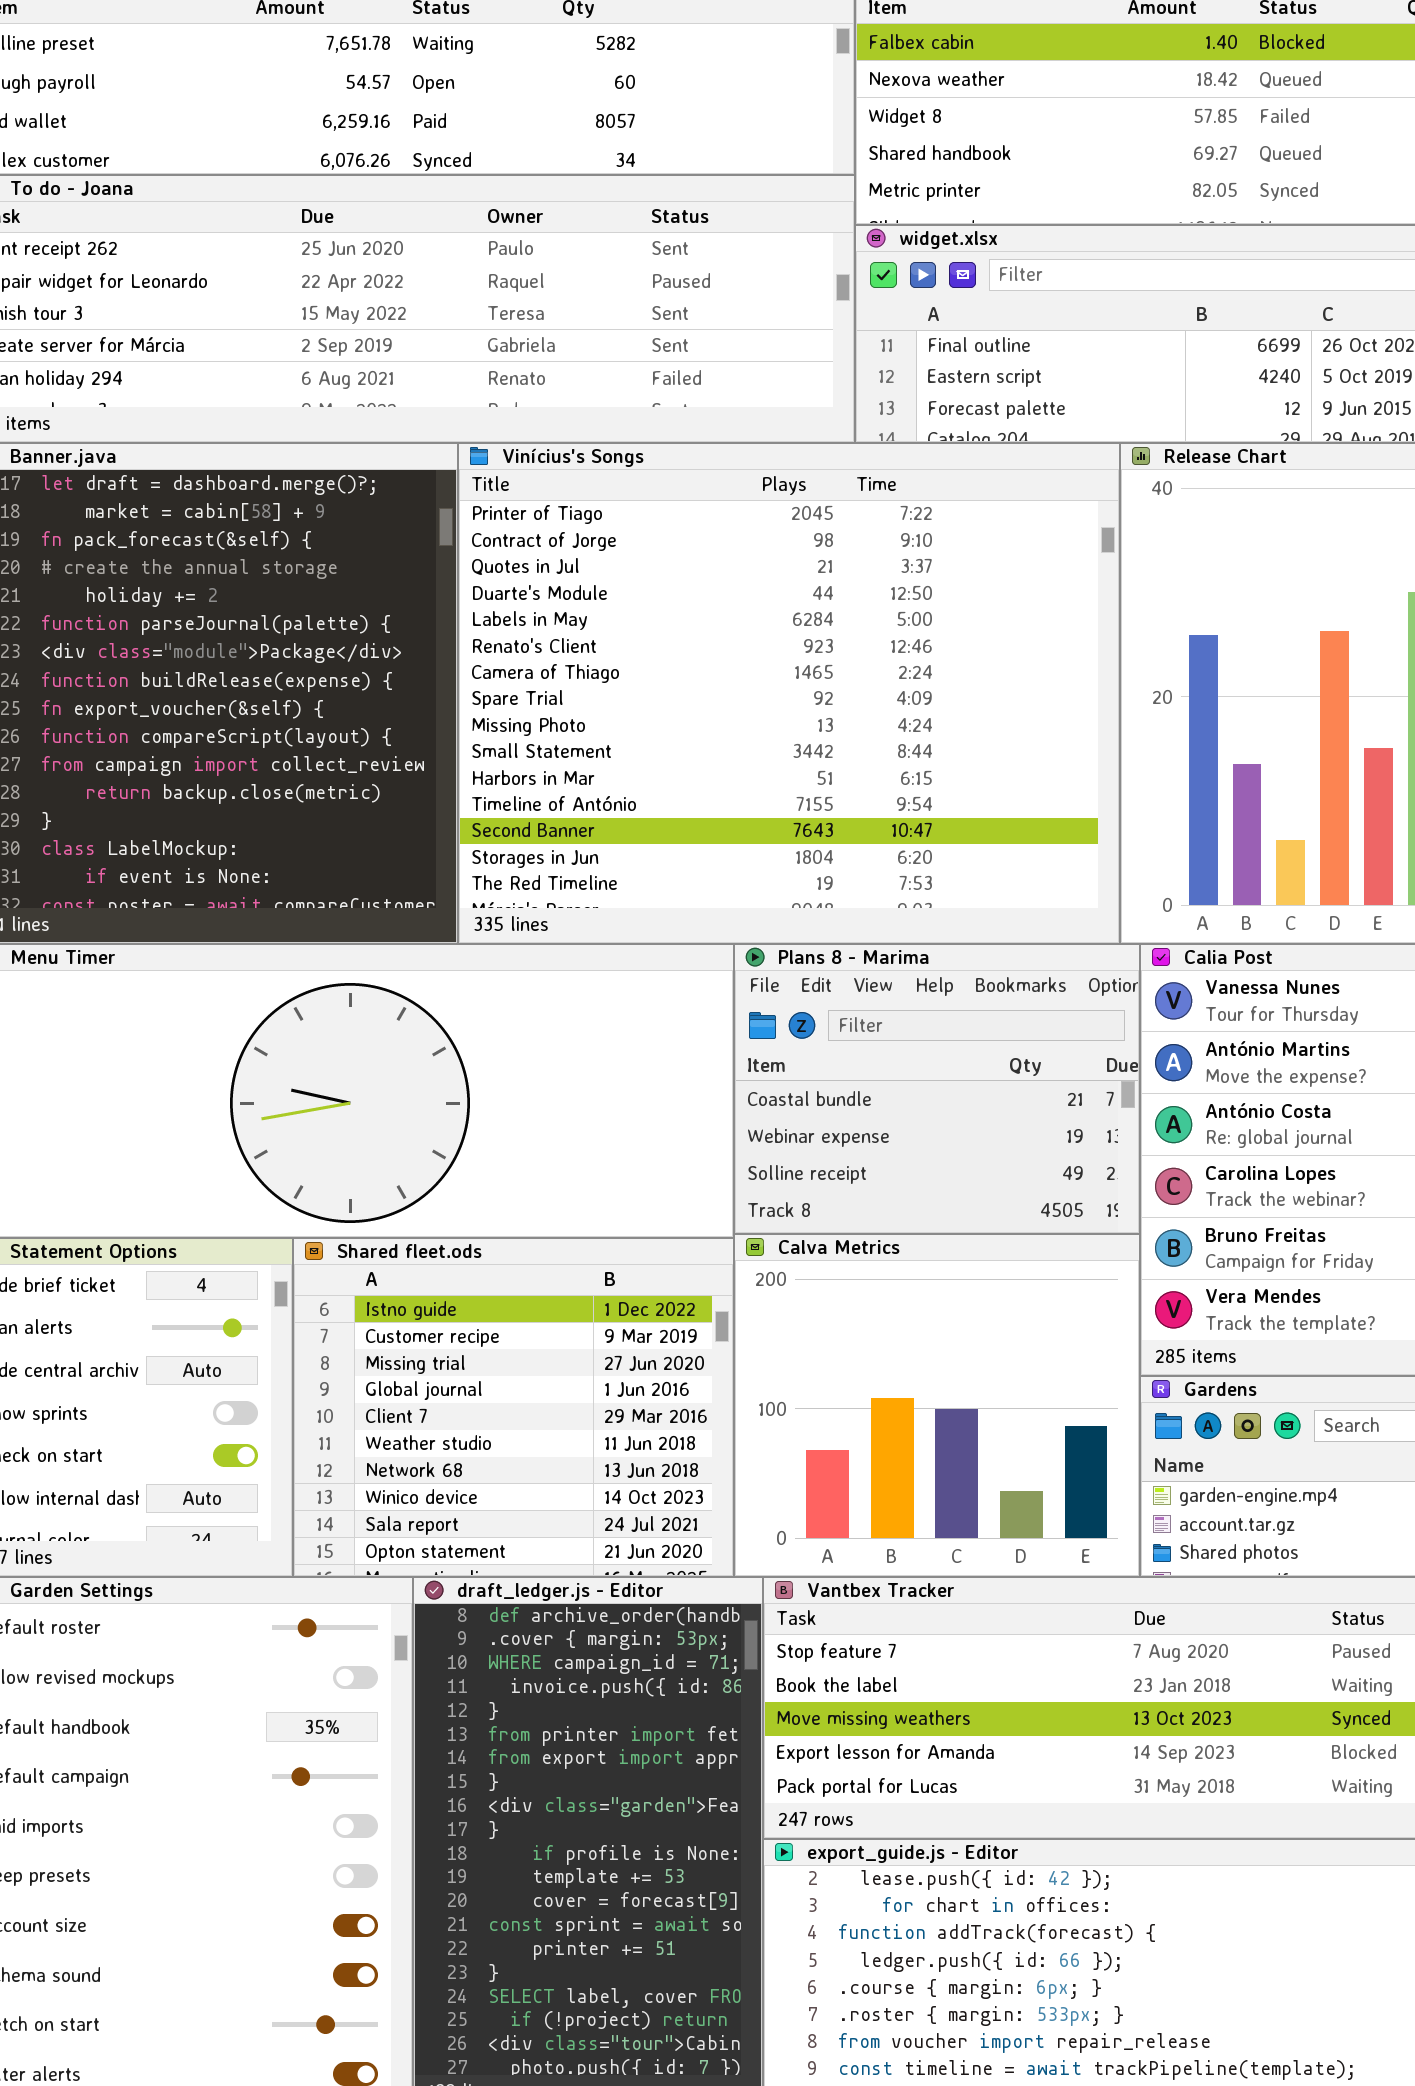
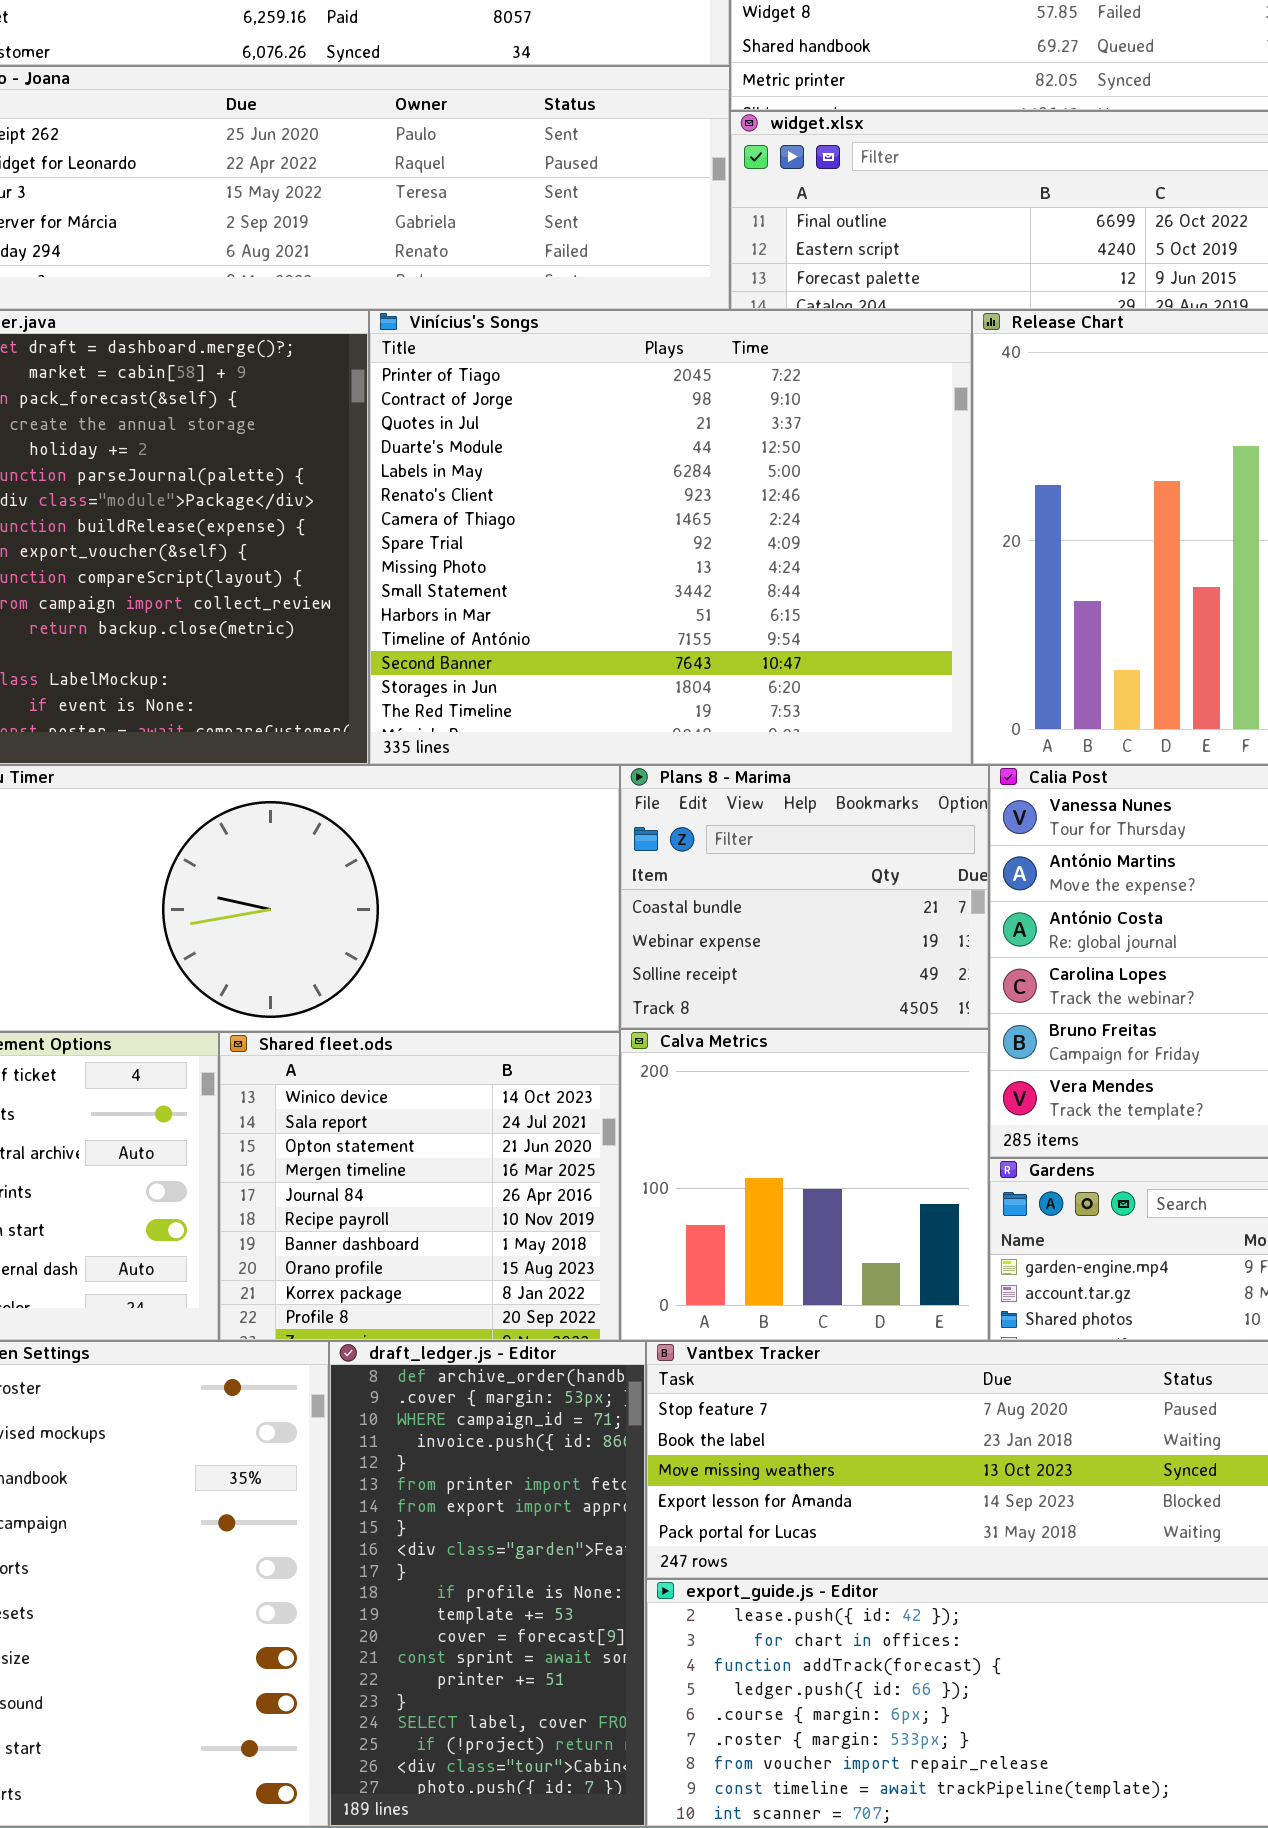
Shared fleet.ods: [293,1238,734,1577] -> [219,1032,620,1341], scrolled down 7 rows

